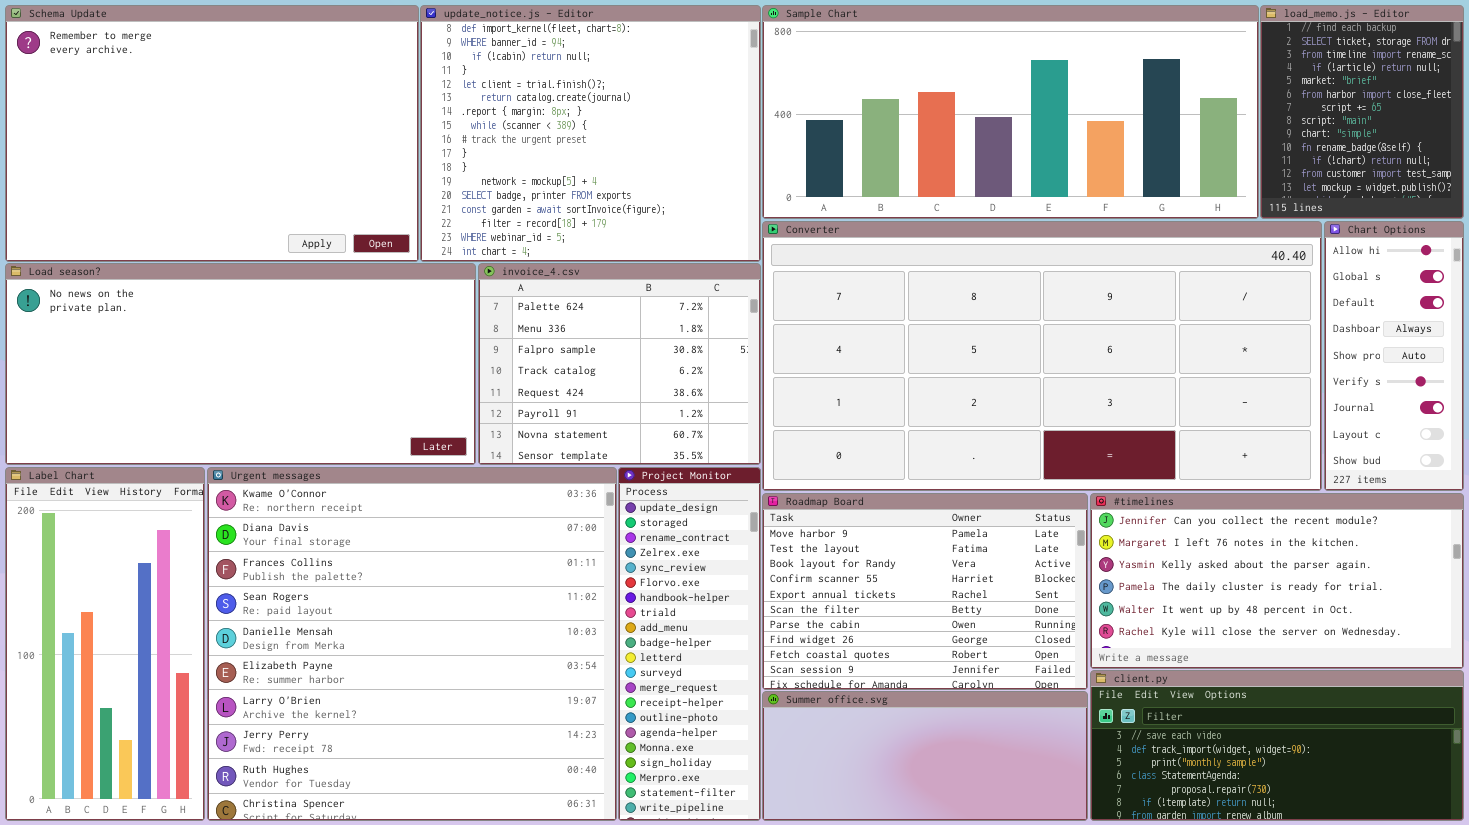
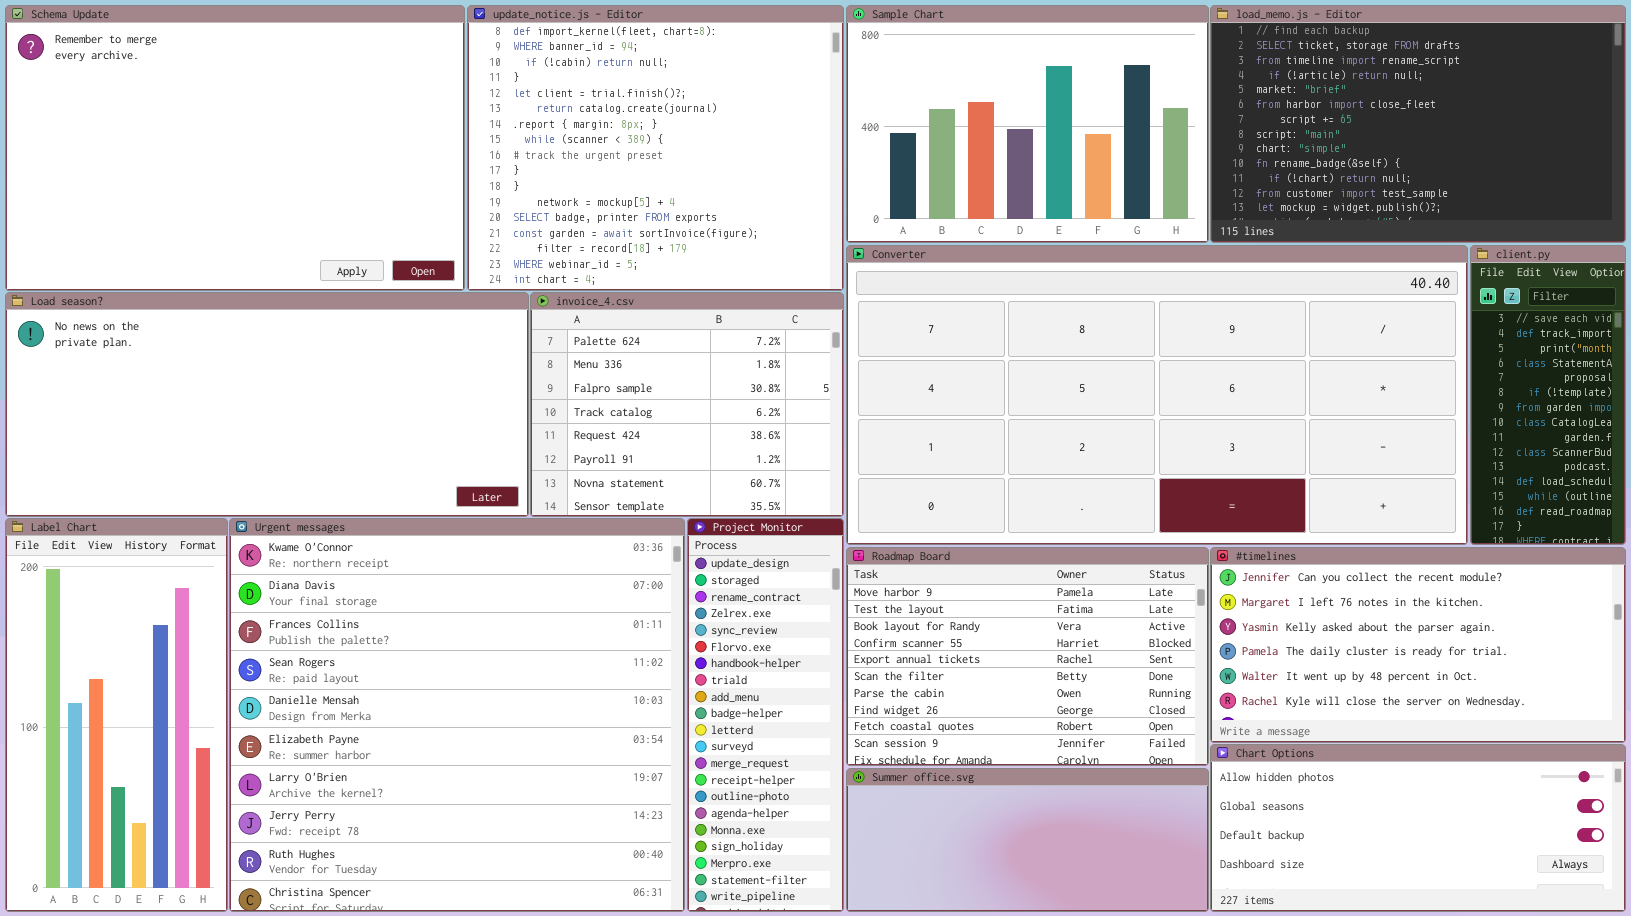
Sample Chart: [762,5,1259,219] -> [846,5,1209,243], resized
load_memo.js - Editor: [1260,5,1464,219] -> [1210,5,1626,243], resized
Chart Options: [1324,221,1464,491] -> [1210,744,1626,912], moved, resized
client.py: [1090,670,1464,821] -> [1470,245,1626,545], moved, resized

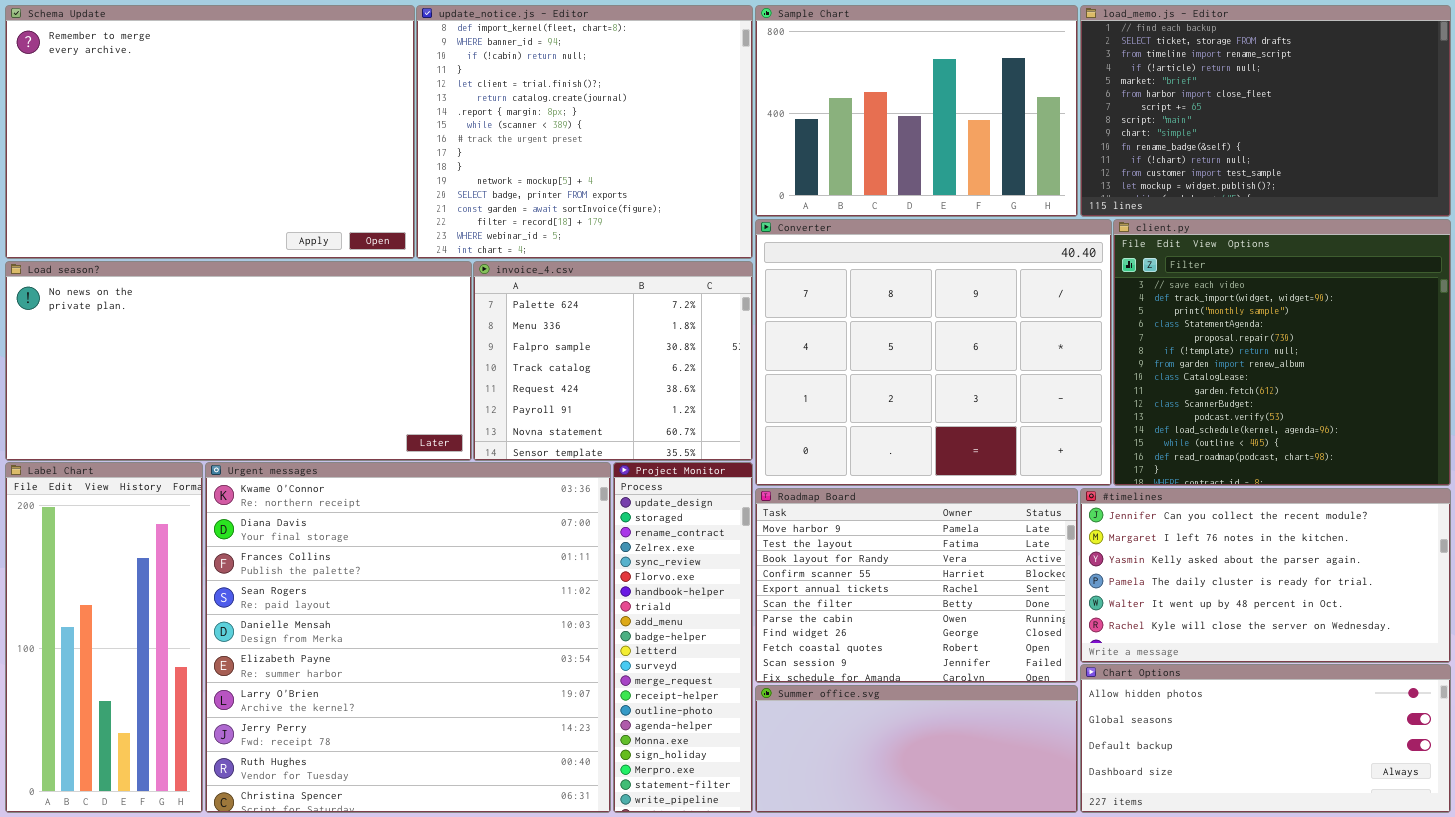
Converter: [846,245,1468,545] -> [755,219,1112,486], resized
client.py: [1470,245,1626,545] -> [1113,219,1451,486], resized

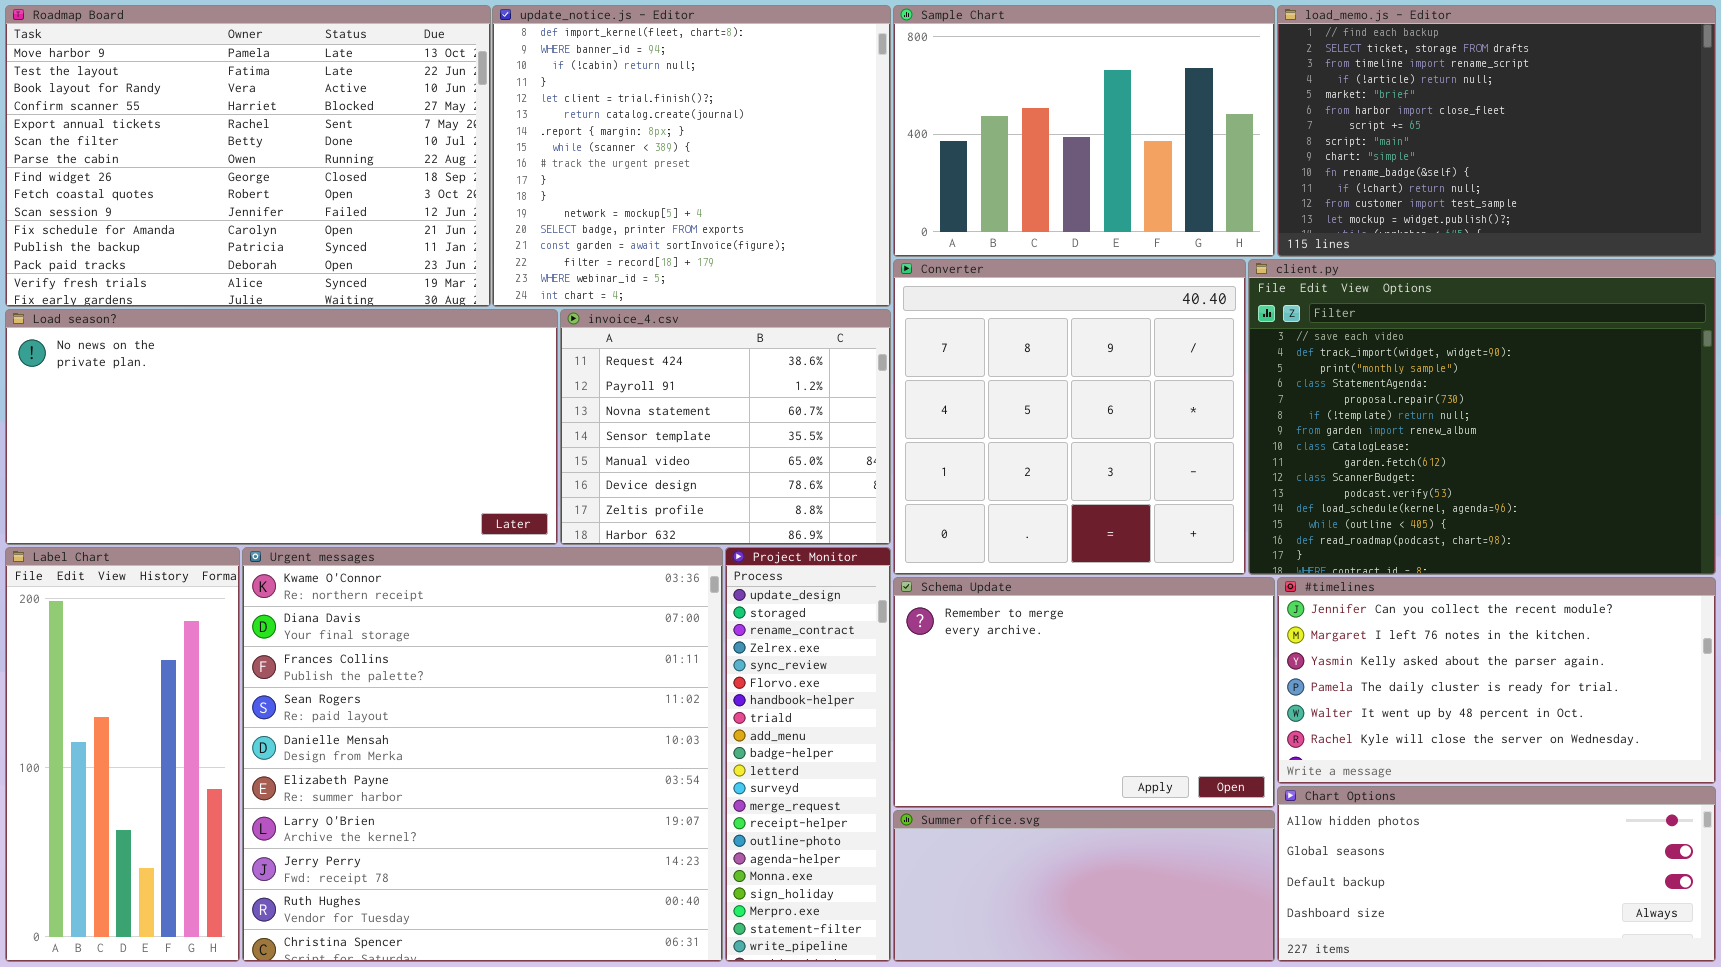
Schema Update: [5,5,415,259] -> [893,577,1275,808], moved, resized
Converter: [755,219,1112,486] -> [893,259,1246,575], resized
client.py: [1113,219,1451,486] -> [1248,259,1716,575], resized
invoice_4.csv: [473,261,753,461] -> [560,309,891,545], scrolled down 4 rows
Roadmap Board: [755,488,1078,683] -> [5,5,491,307], moved, resized

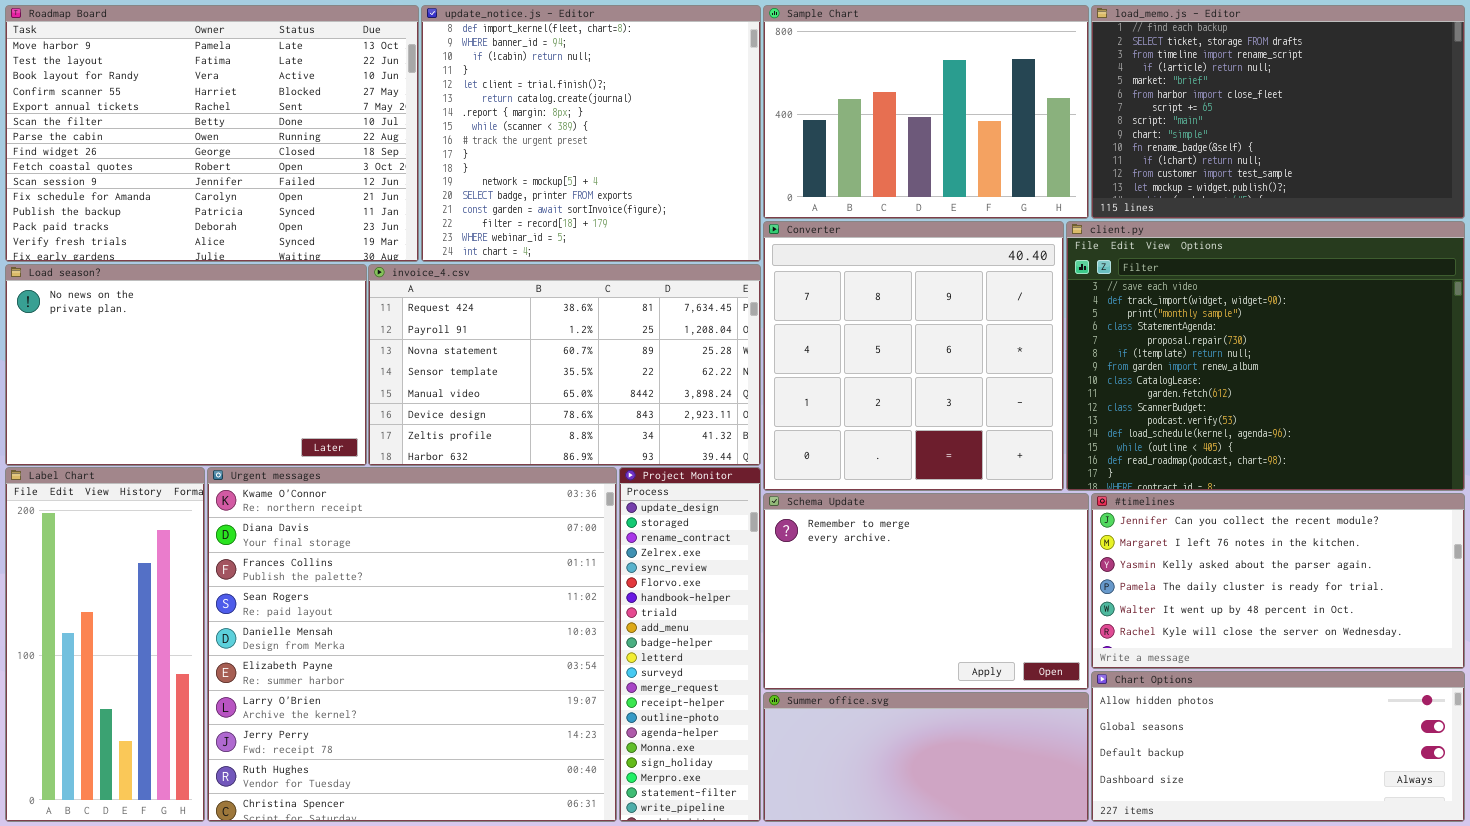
Load season?: [5,309,558,545] -> [5,264,367,466], resized
invoice_4.csv: [560,309,891,545] -> [368,264,761,466], resized

